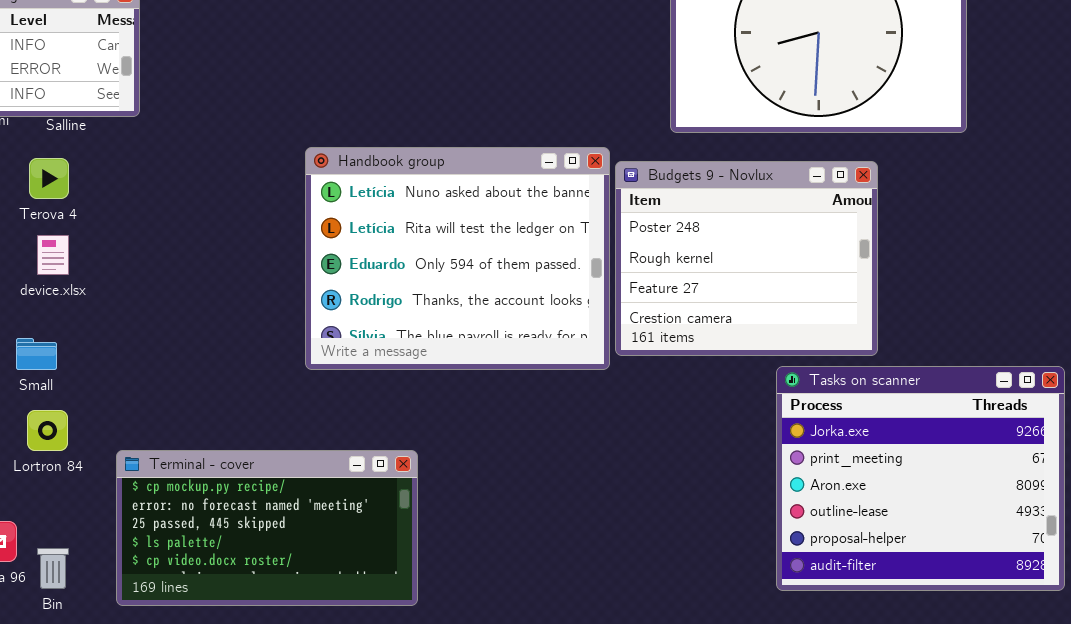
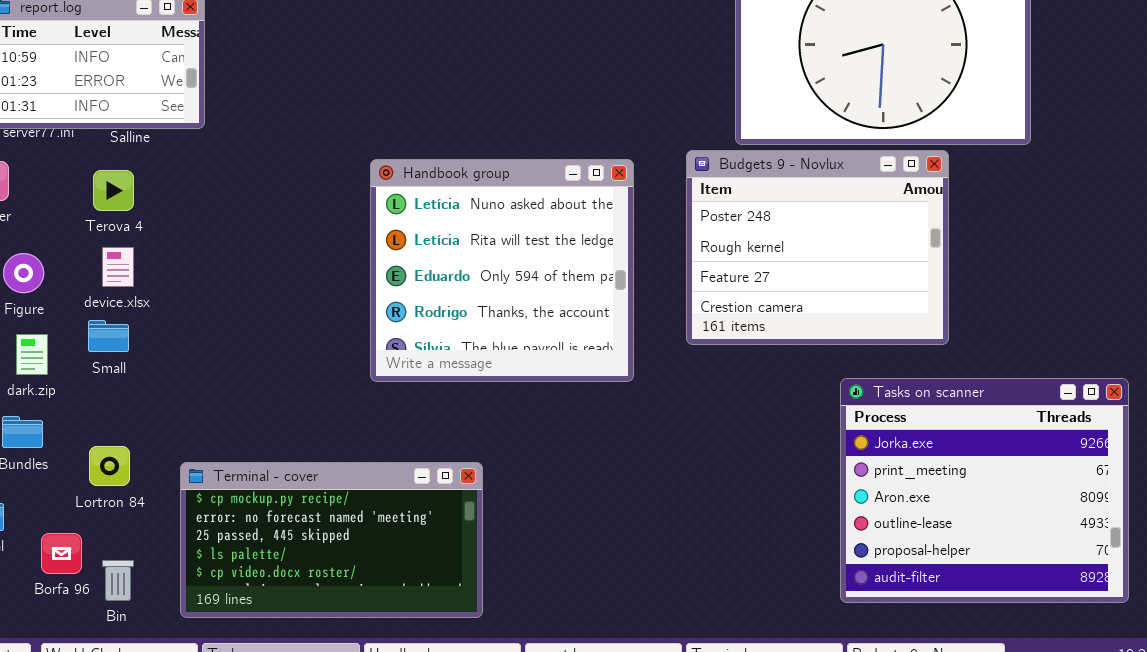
Handbook group: [305,147,610,370] -> [370,159,634,382], resized
Budgets 9 - Novlux: [615,161,878,356] -> [686,150,949,345], moved
Small: [16,338,57,370] -> [88,320,129,352], moved
Lortron 84: [27,410,68,451] -> [89,446,130,486], moved

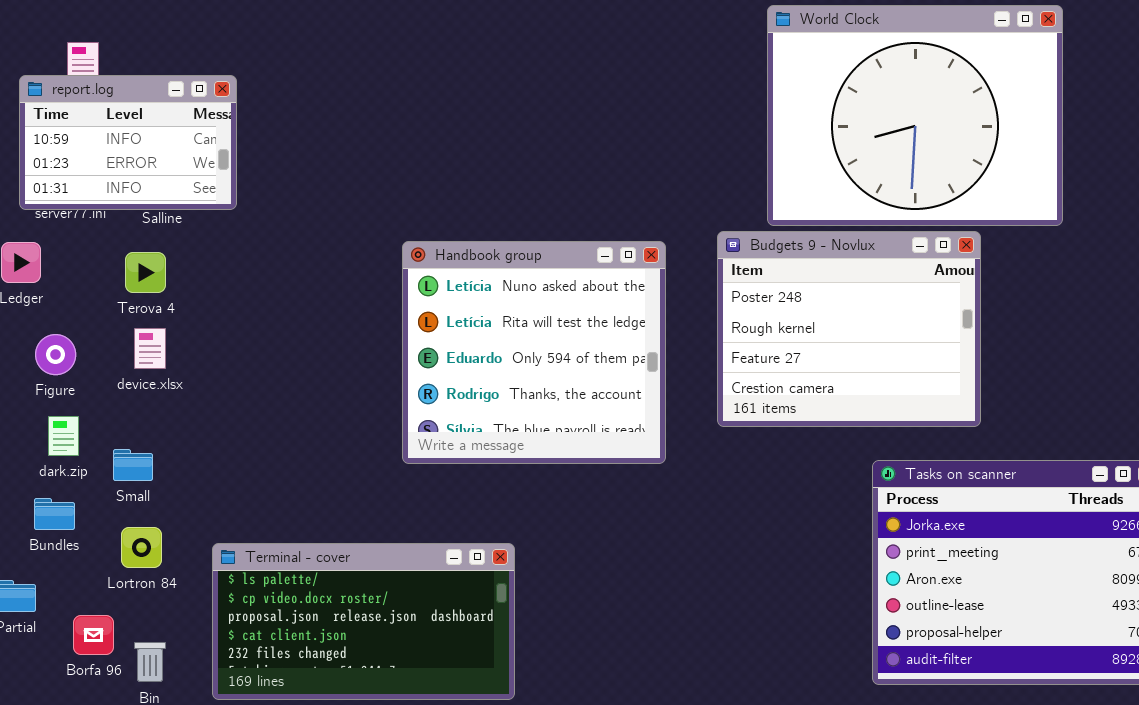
Small: [88,320,129,352] -> [113,449,153,481], moved
Terminal - cover: [180,462,483,618] -> [212,543,515,700], scrolled down 3 rows

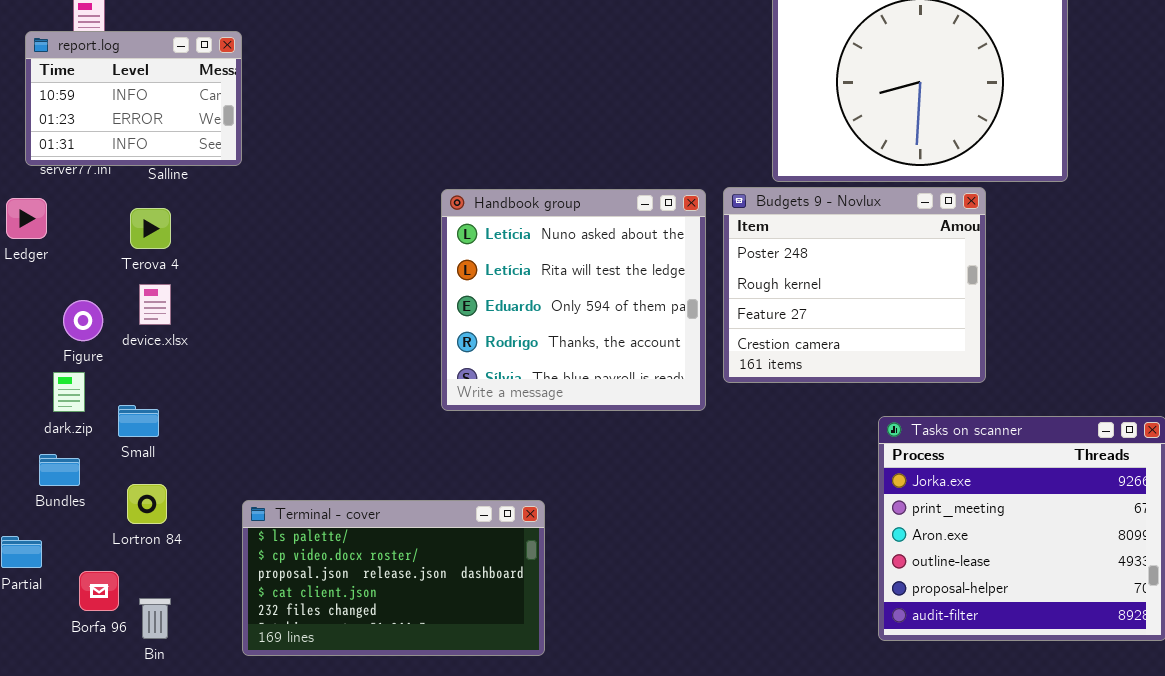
Handbook group: [402,241,666,464] -> [441,189,706,411], moved
Figure: [35,334,76,375] -> [63,300,103,341], moved
Terminal - cover: [212,543,515,700] -> [242,500,545,656], moved

